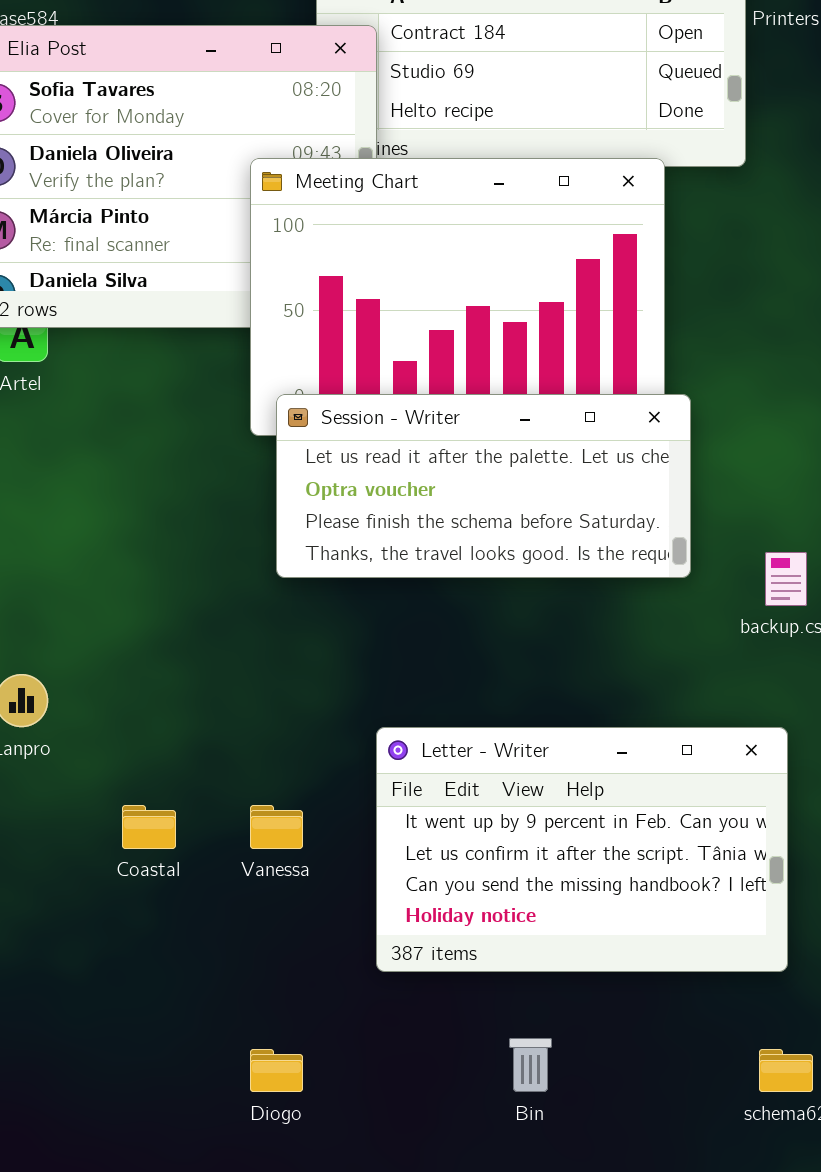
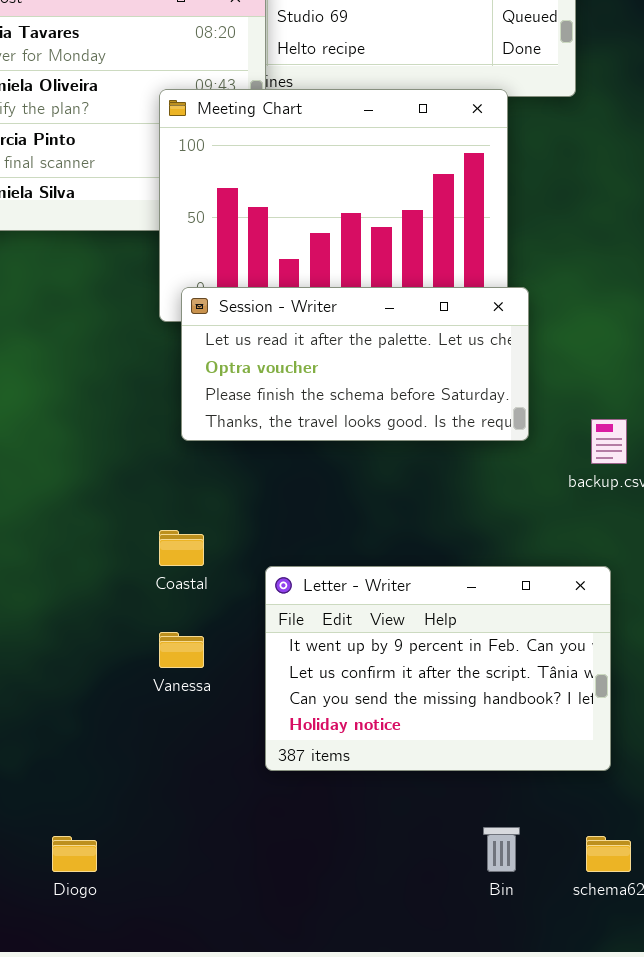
Coastal: [122,805,176,849] -> [159,530,204,566], moved
Bin: [509,1038,552,1092] -> [483,827,520,872], moved
Diogo: [250,1049,303,1092] -> [52,836,97,872], moved

